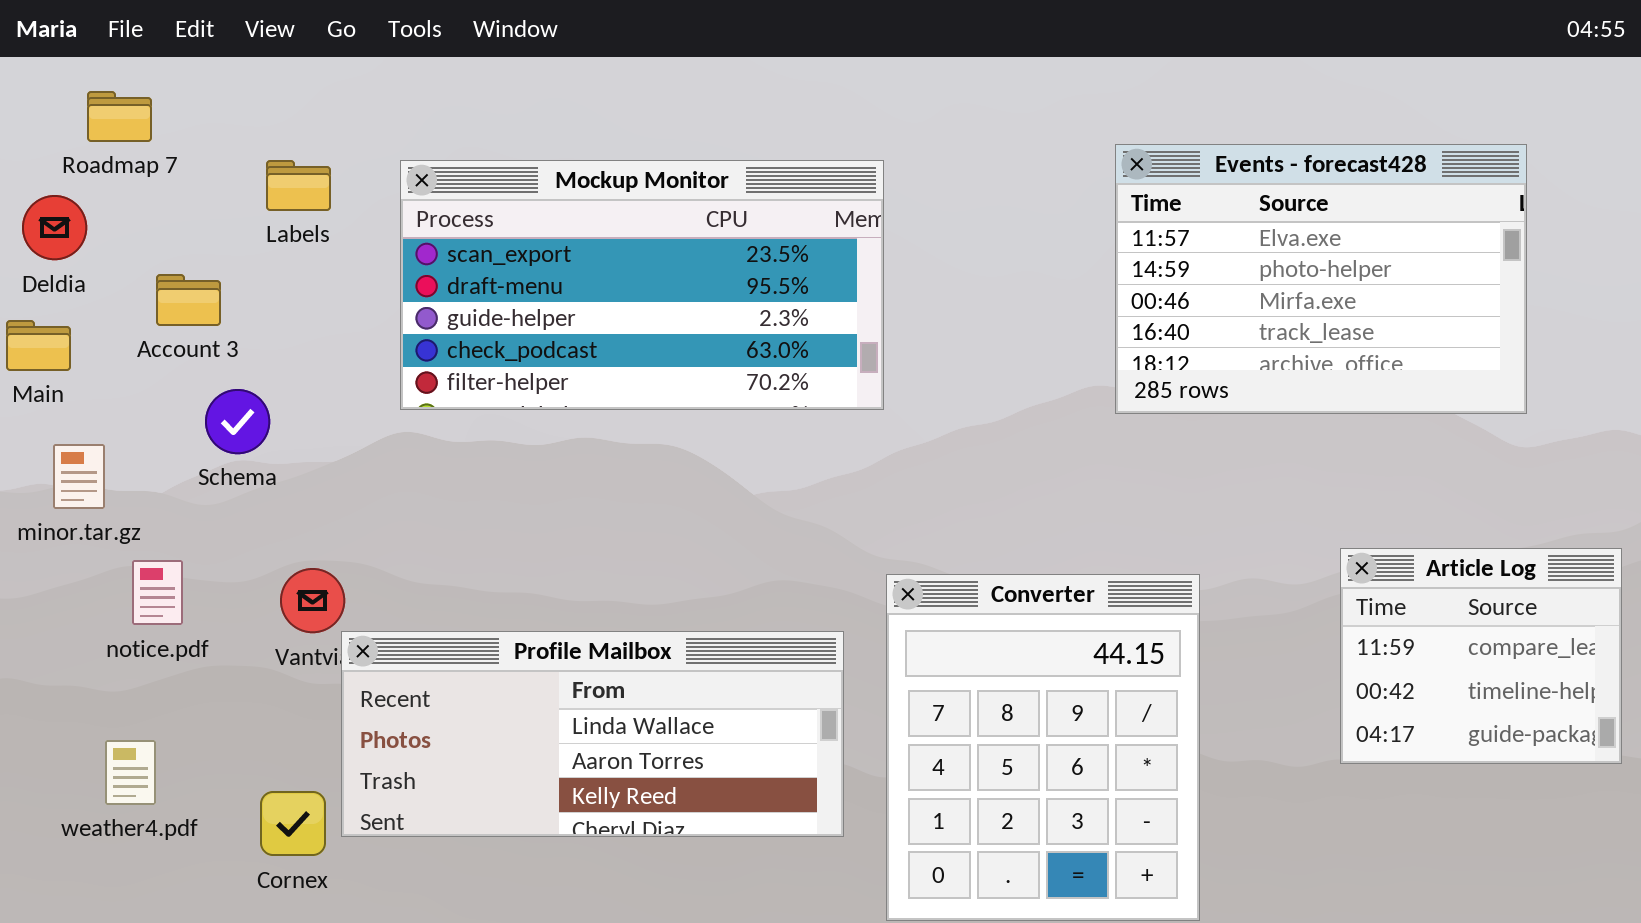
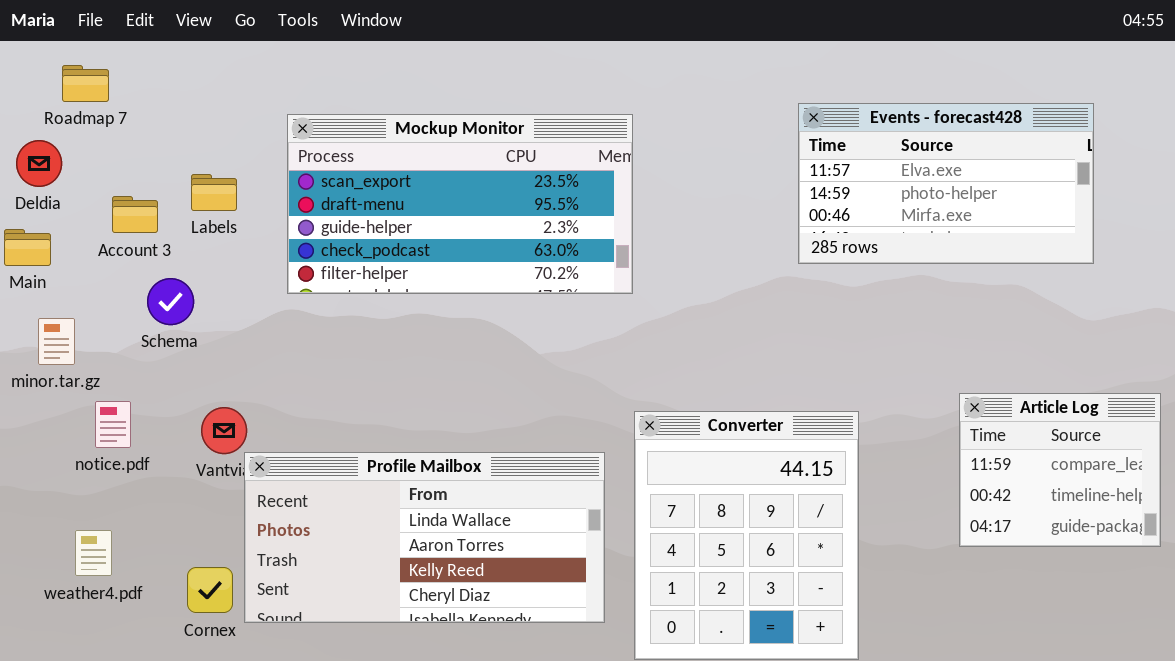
Events - forecast428: [1115,144,1527,414] -> [798,103,1094,264], resized
Labels: [266,160,331,211] -> [191,174,237,211], moved
Profile Mailbox: [341,631,844,837] -> [244,452,605,623], resized

